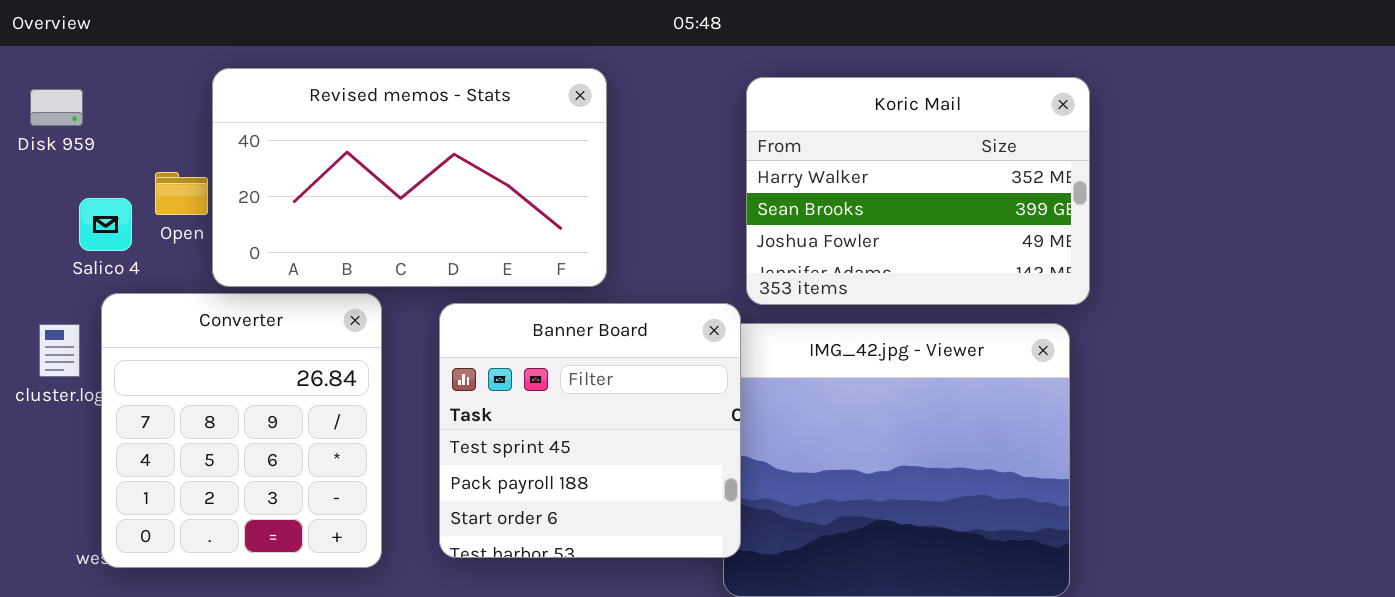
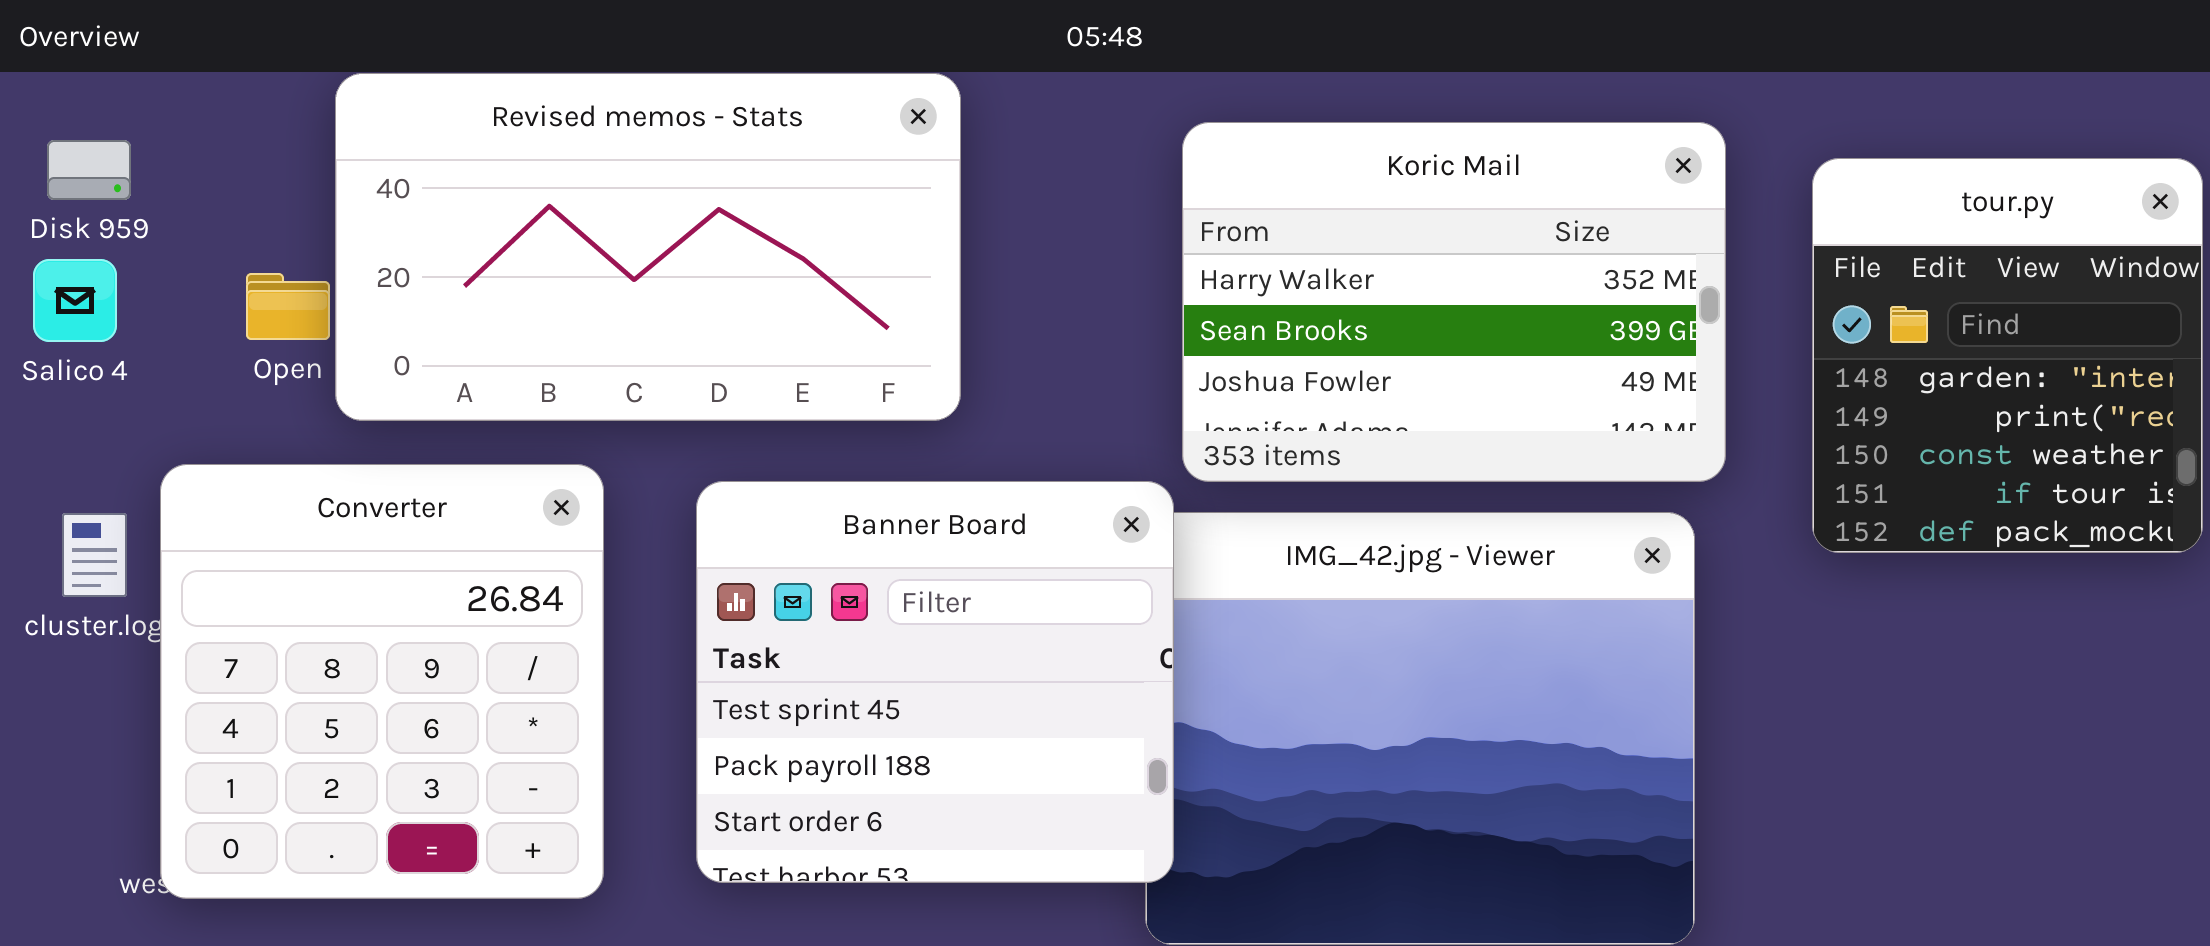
Revised memos - Stats: [212,68,607,287] -> [335,73,961,421], moved
tour.py: none -> [1812,158,2203,553], opened
Salico 4: [79,198,132,251] -> [33,259,117,342], moved

